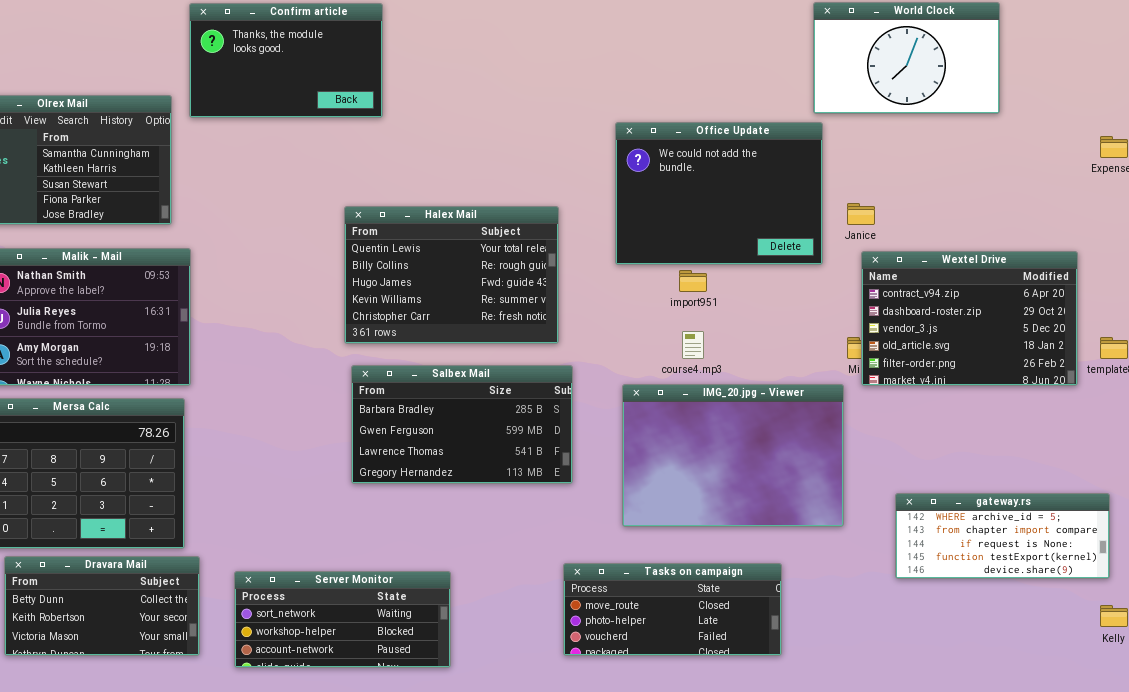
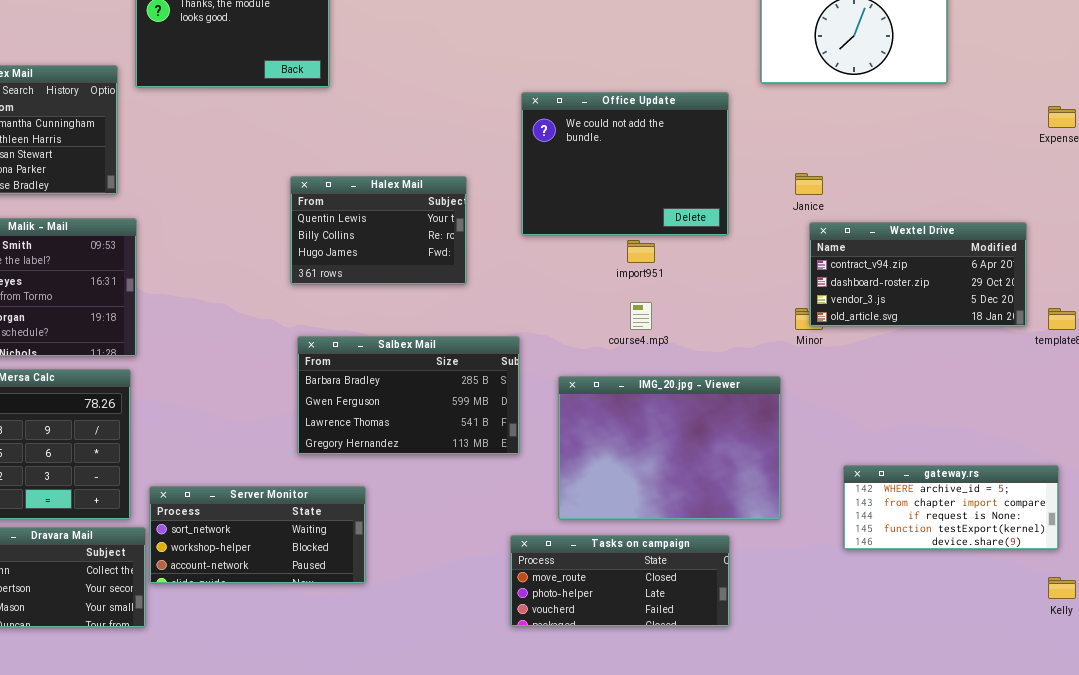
Office Update: [615,122,823,265] -> [521,92,729,236], moved
Halex Mail: [344,206,559,344] -> [290,176,467,285], resized
Wextel Drive: [861,251,1078,386] -> [809,222,1027,327], resized
IMG_20.jpg - Viewer: [622,384,844,527] -> [558,376,781,520], moved
Server Monitor: [234,571,451,668] -> [149,486,366,584], moved

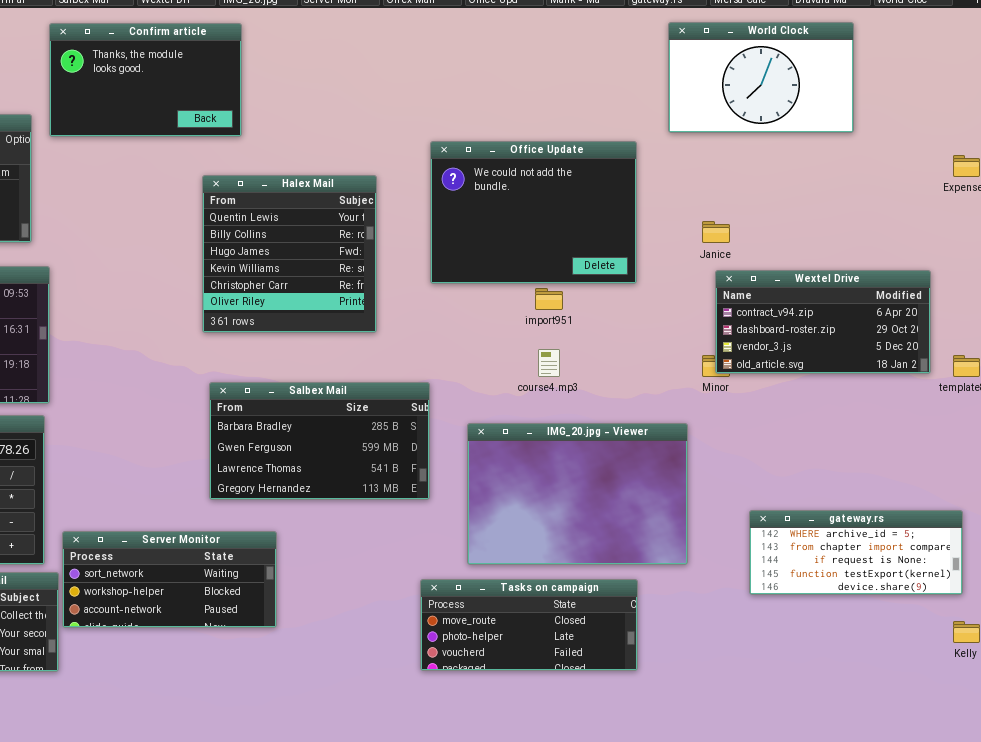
Halex Mail: [290,176,467,285] -> [202,175,377,333], resized

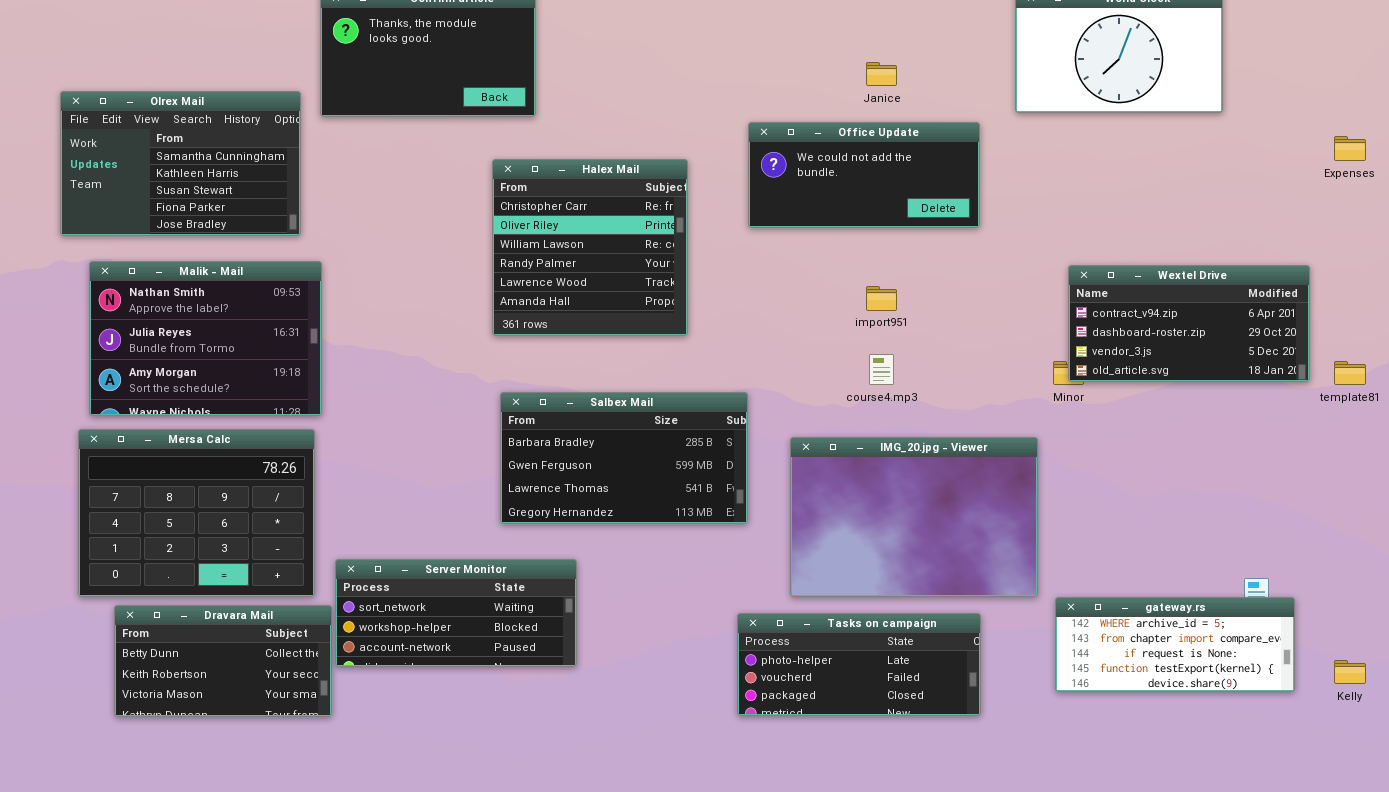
Office Update: [430,141,637,284] -> [748,122,980,228], resized
Halex Mail: [202,175,377,333] -> [492,159,688,336], scrolled down 4 rows
Janice: [702,221,730,243] -> [866,62,897,86], moved
gateway.rs: [749,510,963,595] -> [1055,597,1295,692], moved
Tasks on campaign: [420,579,638,671] -> [737,613,981,716], scrolled down 1 row

